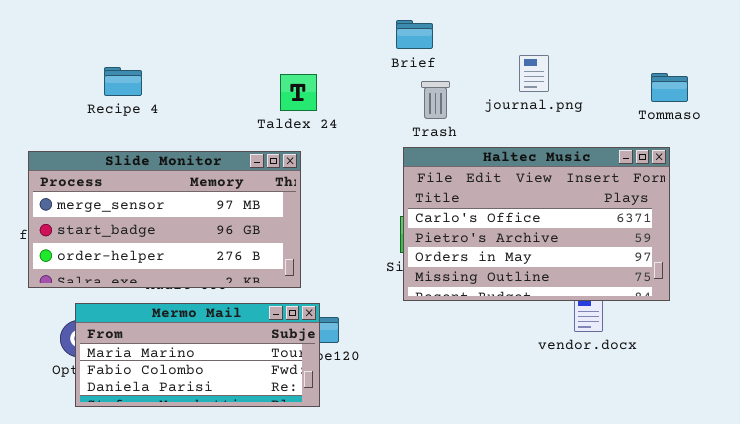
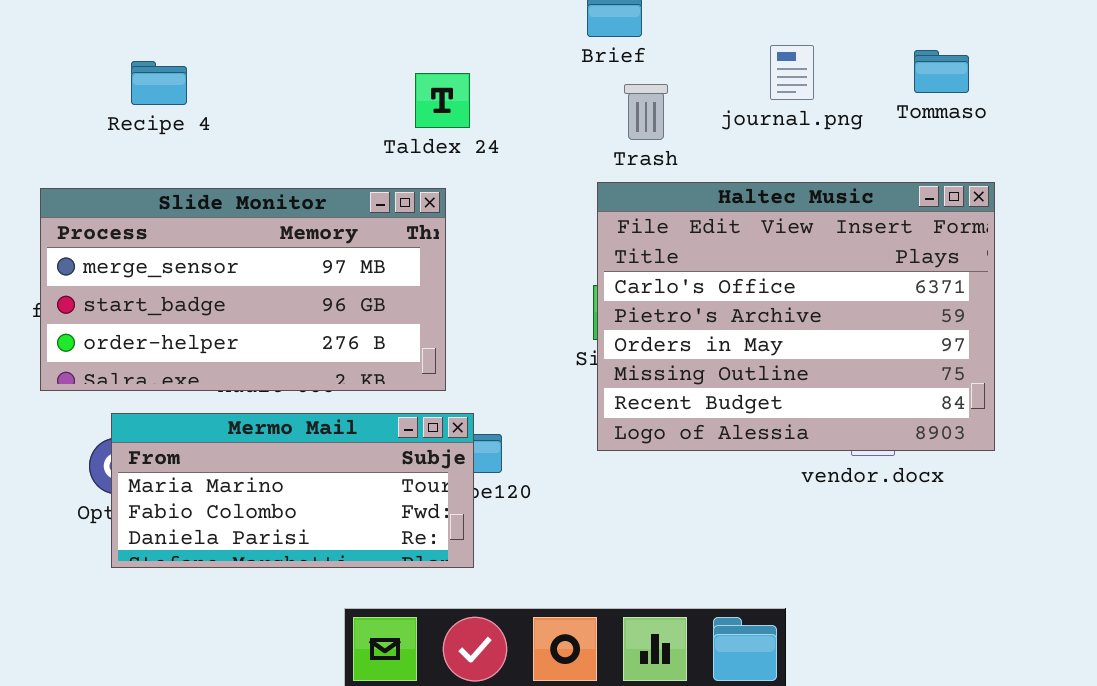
Recipe 4: [104,67,142,96] -> [131,61,187,105], moved
Tommaso: [651,73,688,102] -> [914,50,969,93], moved
Haltec Music: [403,147,670,301] -> [597,182,995,451], resized

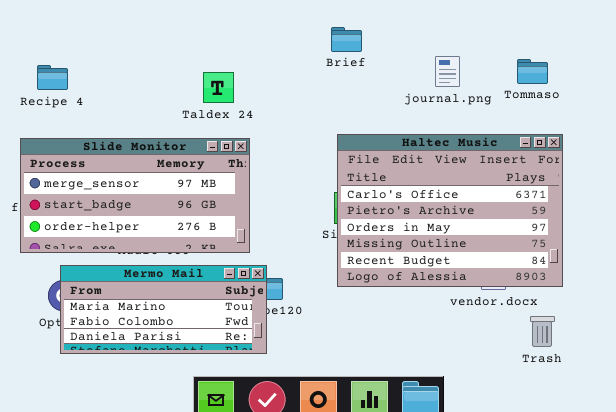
Recipe 4: [131,61,187,105] -> [37,65,68,90], moved
Taldex 24: [415,73,470,128] -> [203,72,234,103], moved
Trash: [624,84,668,140] -> [530,316,555,347], moved

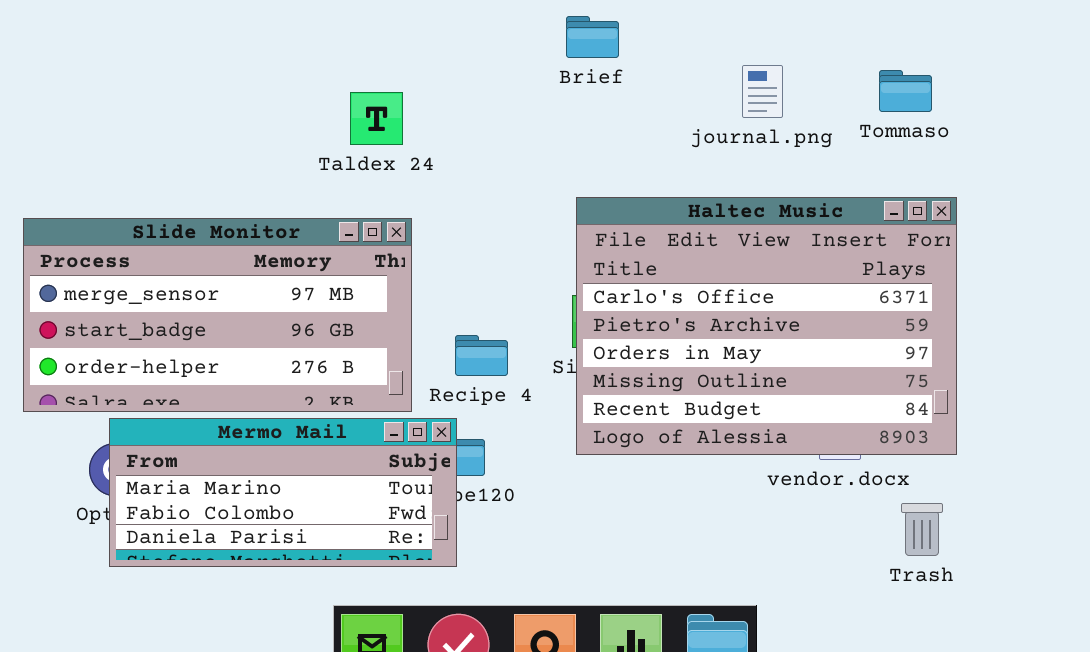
Recipe 4: [37,65,68,90] -> [455,335,508,376], moved
Slide Monitor: [20,138,250,253] -> [23,218,412,412], moved

